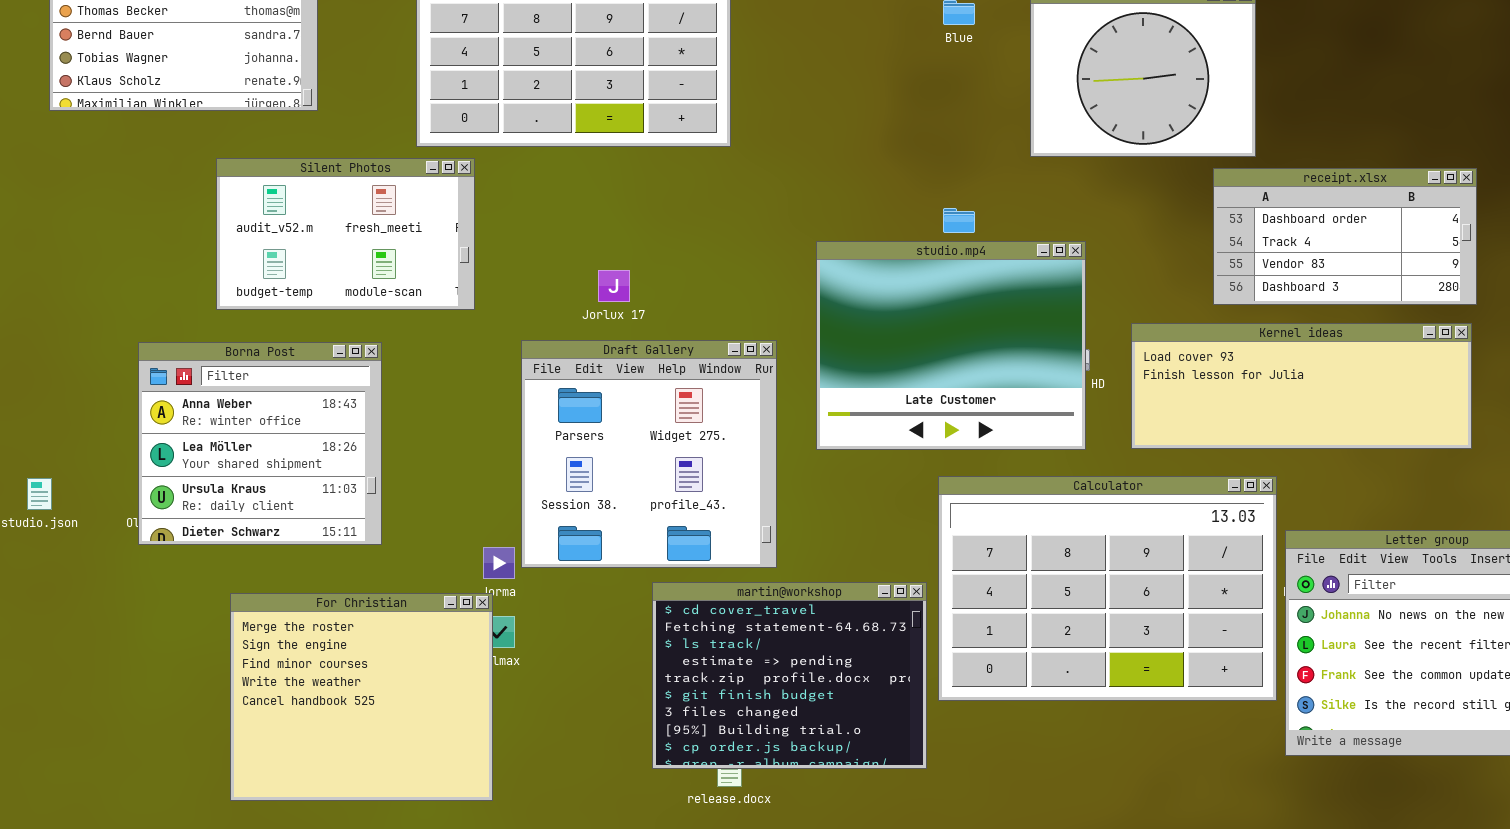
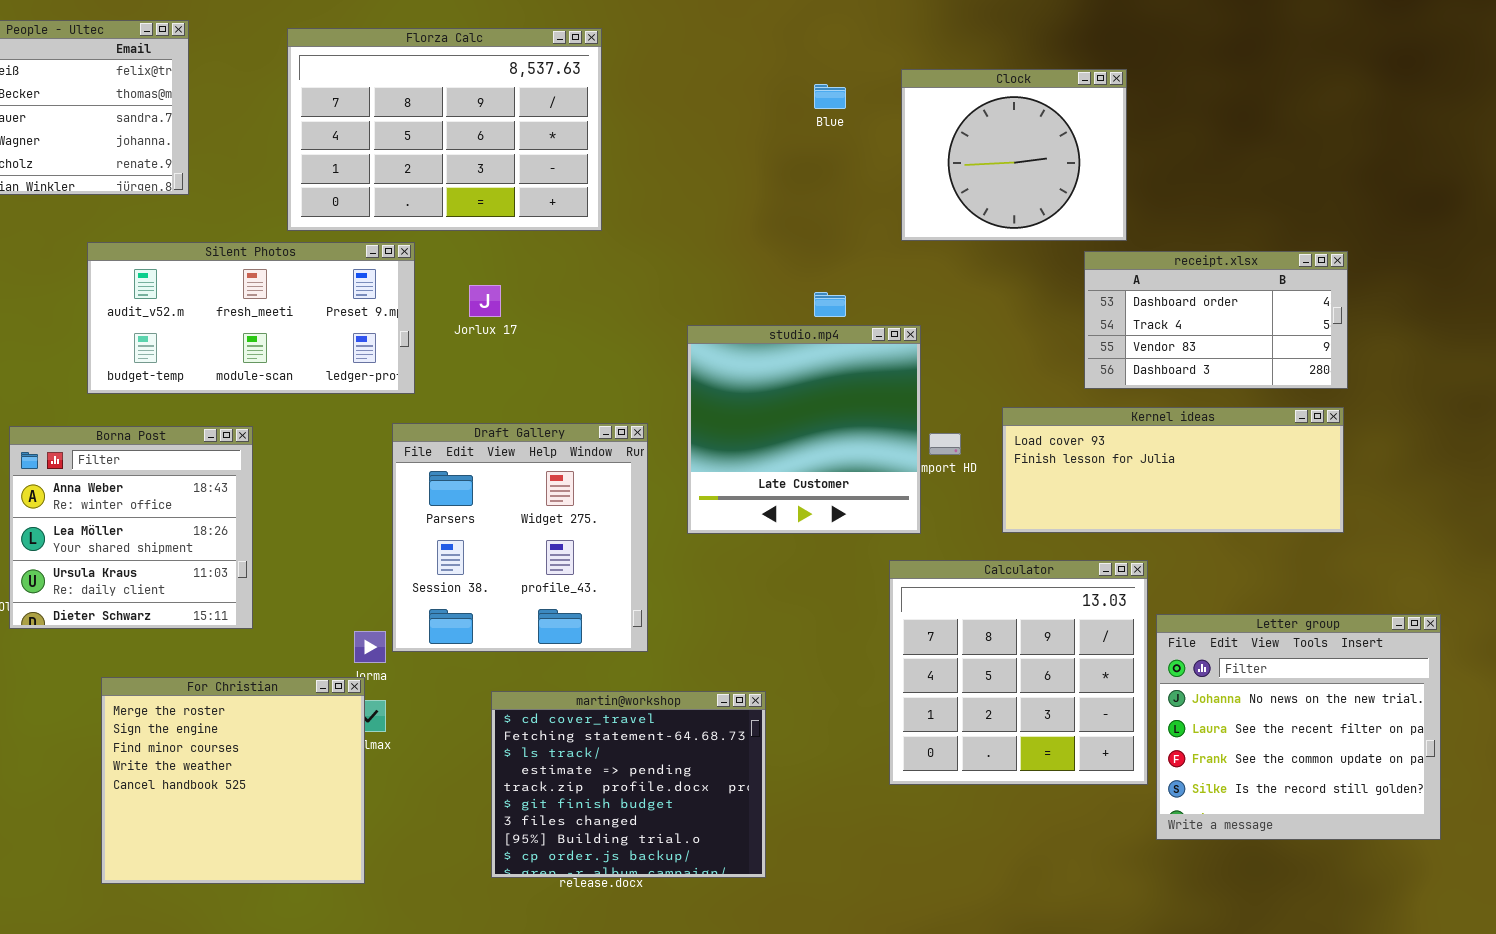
Silent Photos: [216,158,475,310] -> [87,242,415,394], resized
studio.mp4: [816,241,1086,450] -> [687,325,921,534], resized
Jorlux 17: [598,270,630,302] -> [469,285,501,317], moved
Calculator: [938,476,1277,701] -> [889,560,1148,785], resized
martin@workshop: [652,582,927,769] -> [491,691,766,878], moved

